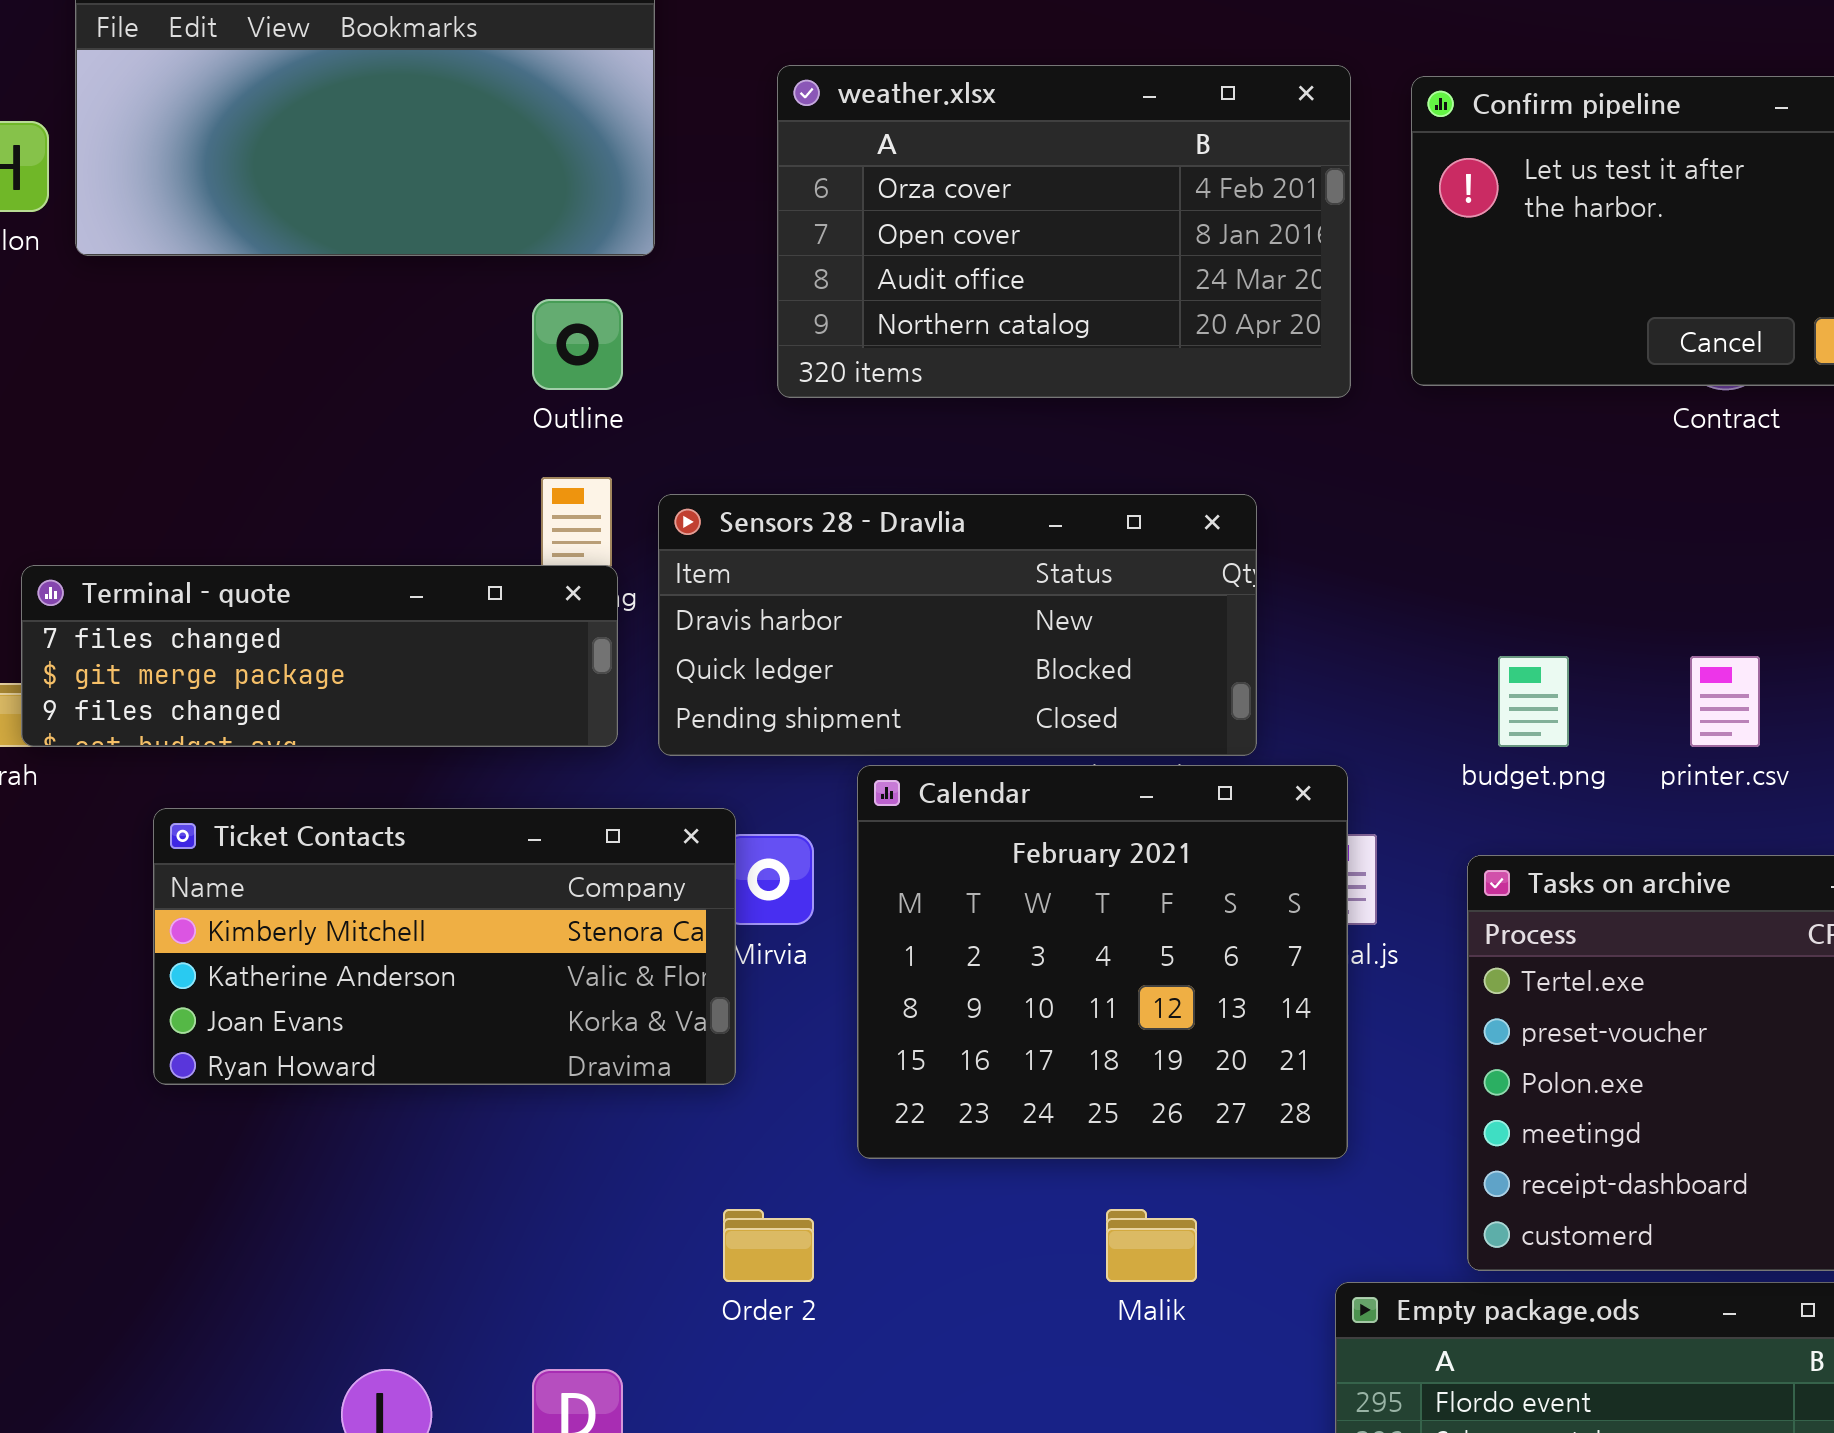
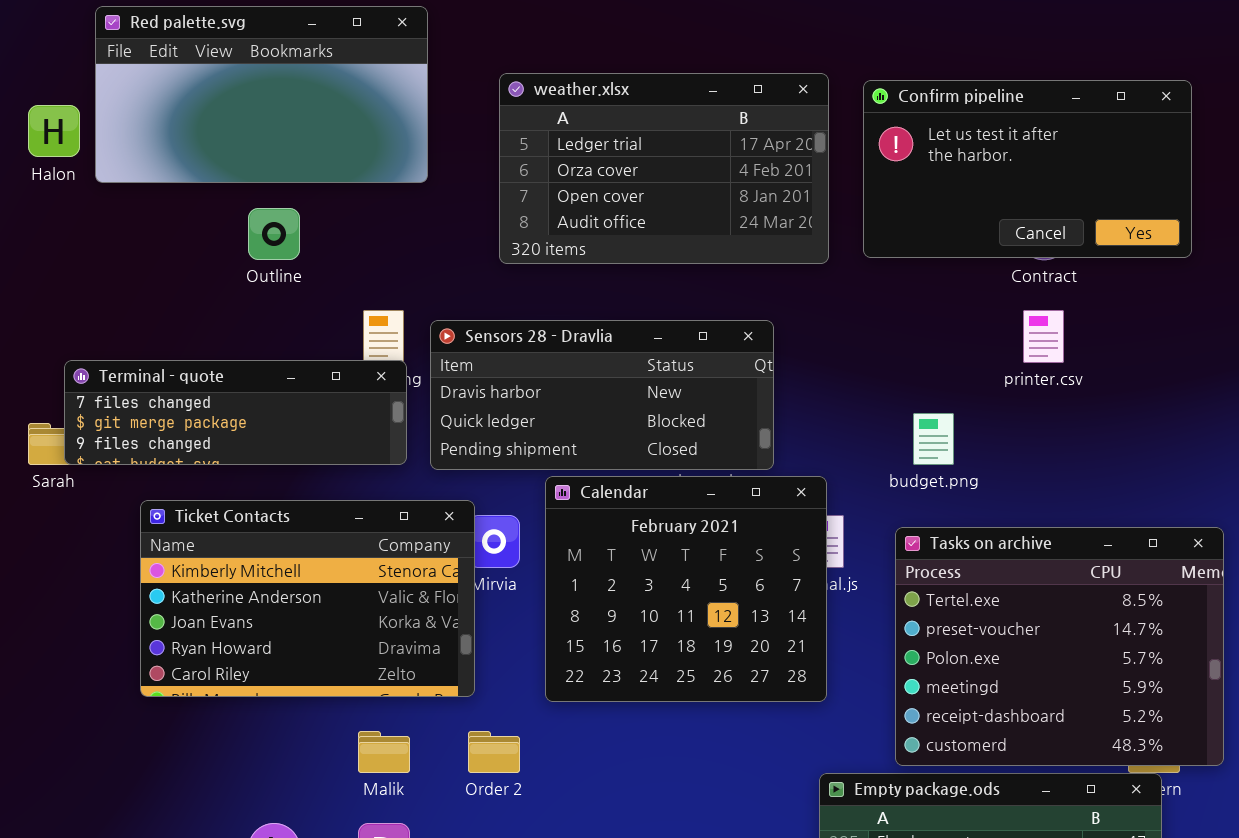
weather.xlsx: [777,65,1351,398] -> [499,73,829,264], scrolled up 1 row
Outline: [532,299,623,390] -> [248,208,300,260], moved
printer.csv: [1690,656,1760,747] -> [1023,310,1064,363], moved
Ticket Contacts: [153,808,736,1085] -> [140,500,475,697], resized
Malik: [1106,1209,1197,1282] -> [358,731,410,773], moved

